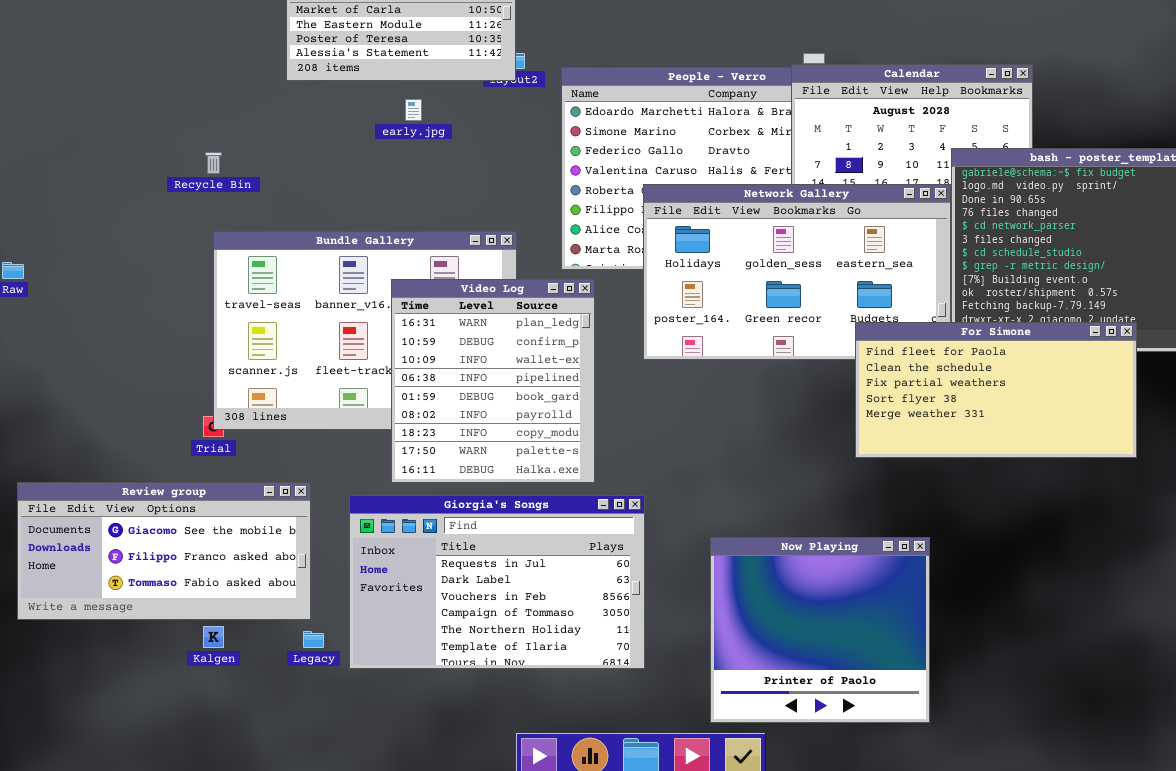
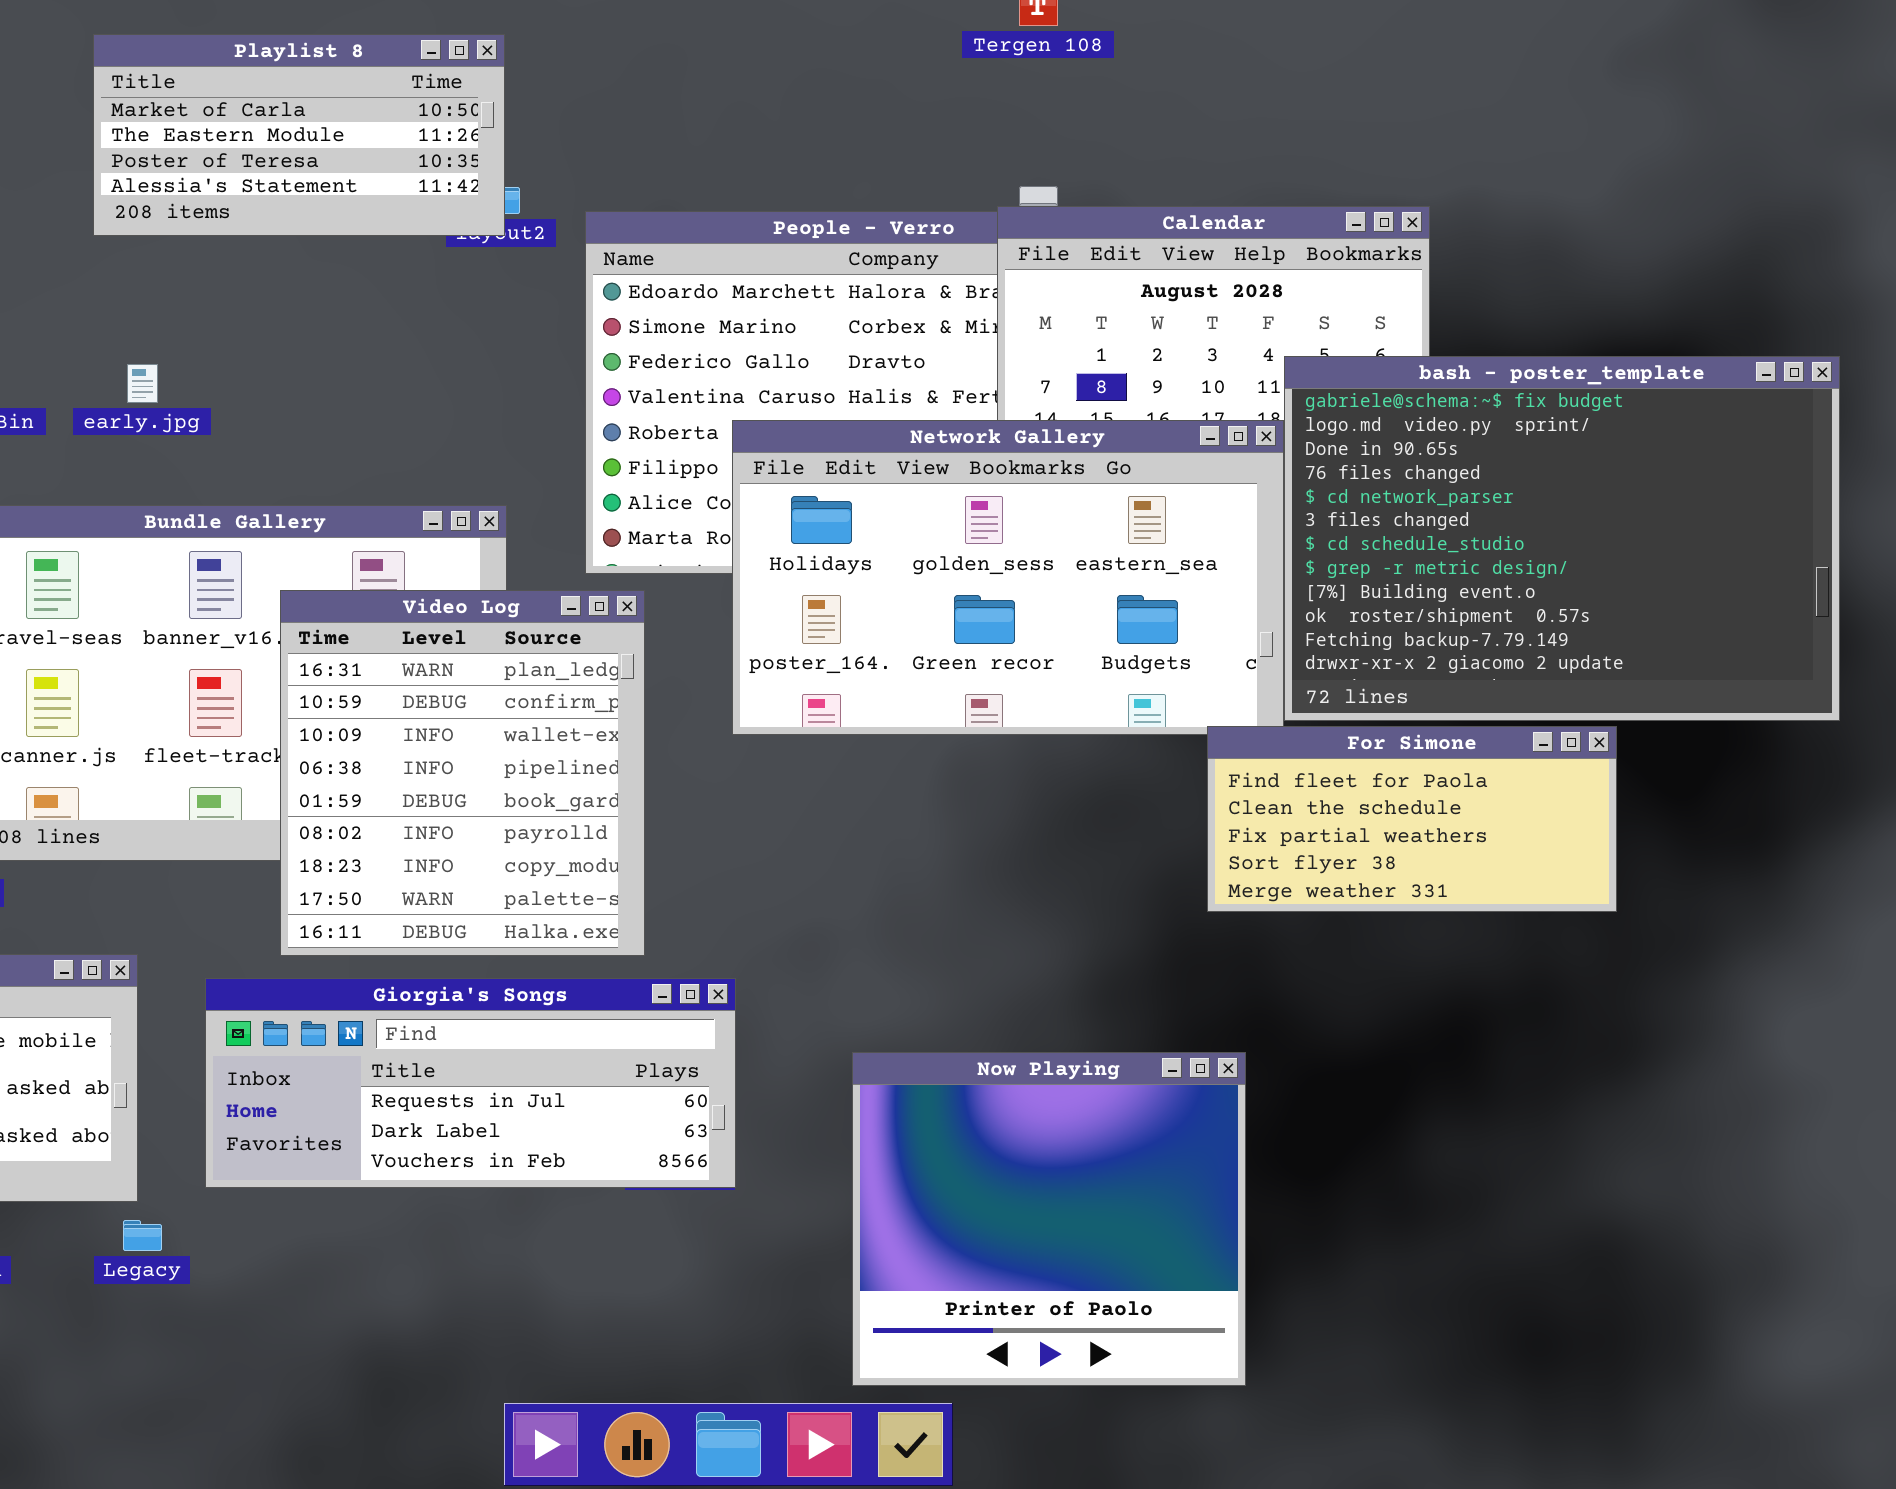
early.jpg: [405,99,422,121] -> [127,364,158,403], moved
For Simone: [855,322,1137,458] -> [1207,726,1617,912], resized
Giorgia's Songs: [349,495,645,669] -> [205,978,736,1188], resized

